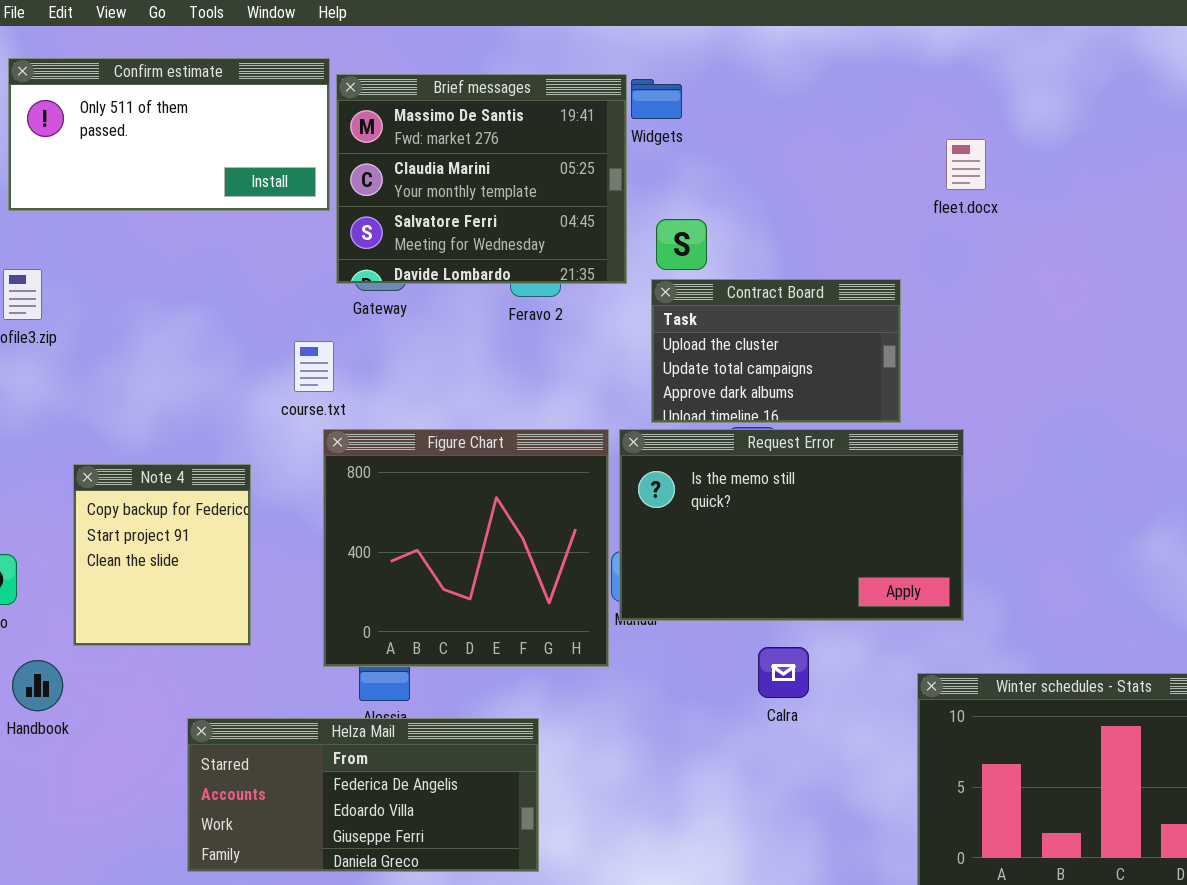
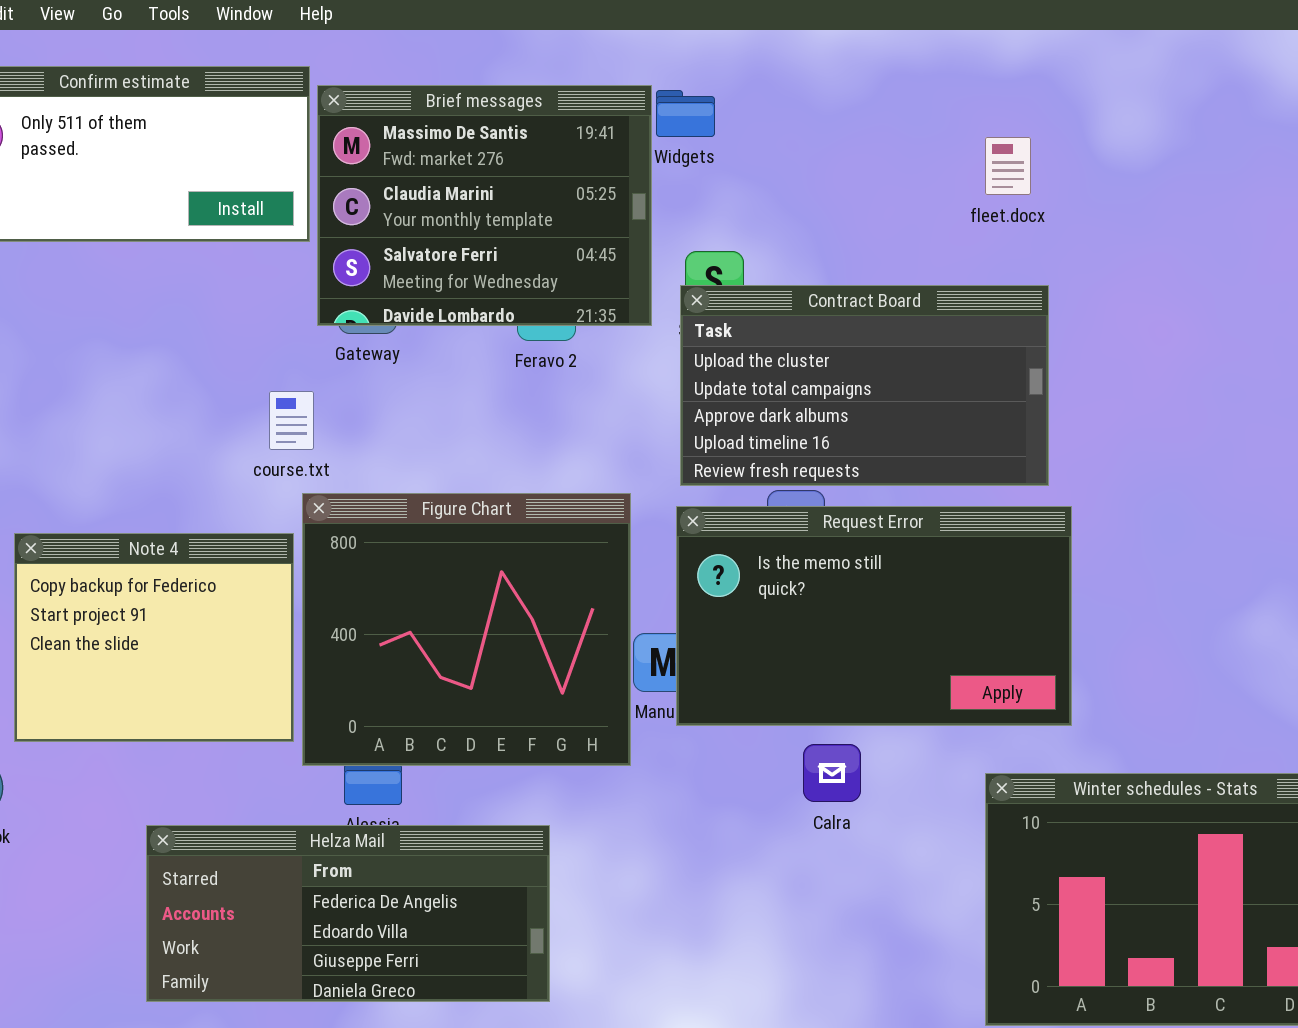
fleet.docx: [946,139,986,190] -> [985,137,1031,195], moved
Contract Board: [651,279,901,423] -> [680,285,1049,486], resized
Request Error: [619,429,964,621] -> [676,506,1072,726], moved
Note 4: [73,464,251,646] -> [14,533,294,742], resized

